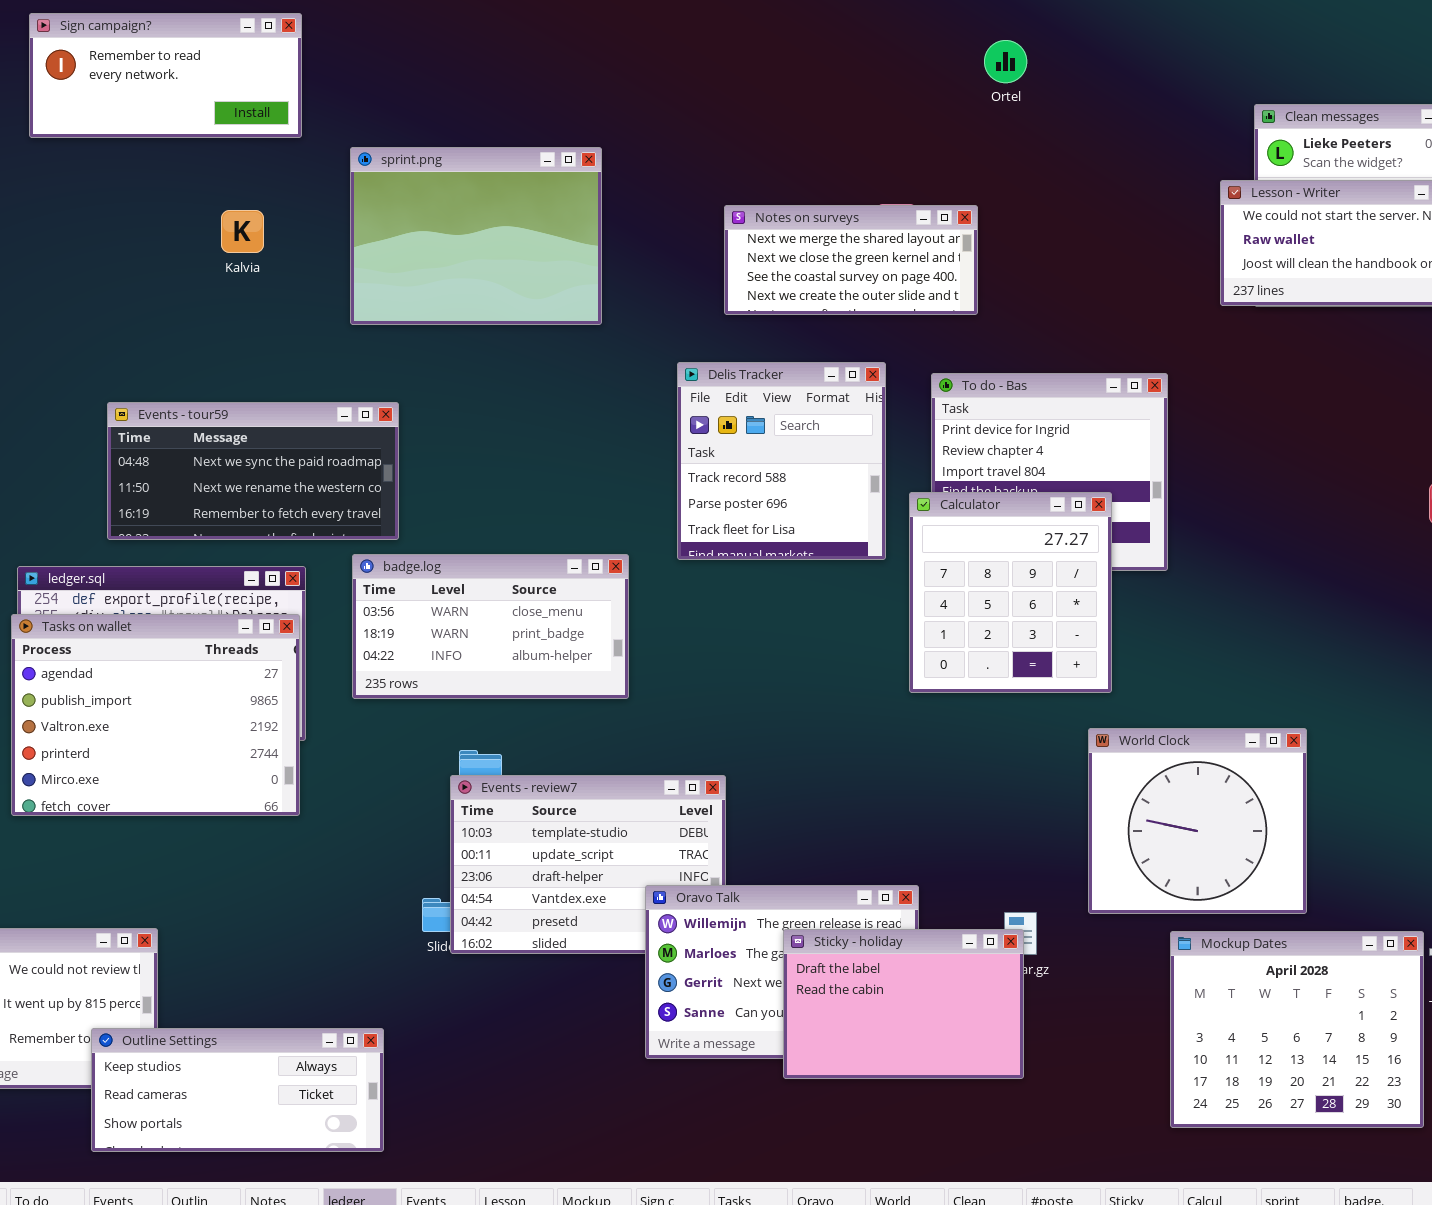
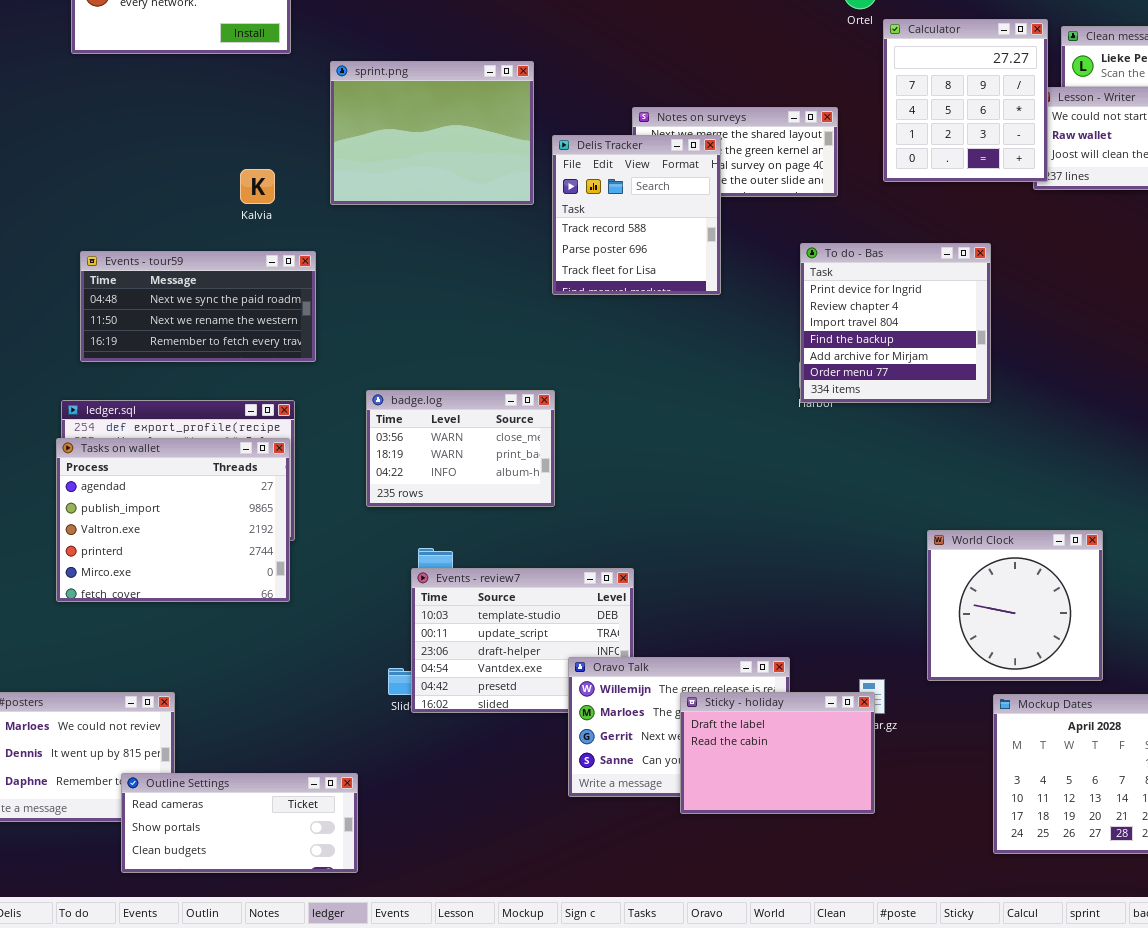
Kalvia: [221,210,264,253] -> [240,169,275,204], moved
Delis Tracker: [677,362,886,560] -> [552,135,721,295], moved
Events - tour59: [107,402,399,540] -> [80,251,316,362], moved
Calculator: [909,492,1112,693] -> [883,19,1048,182], moved
badge.log: [352,554,629,699] -> [366,390,555,507], resized
Outline Settings: [91,1028,384,1152] -> [121,773,358,873], scrolled down 1 row

